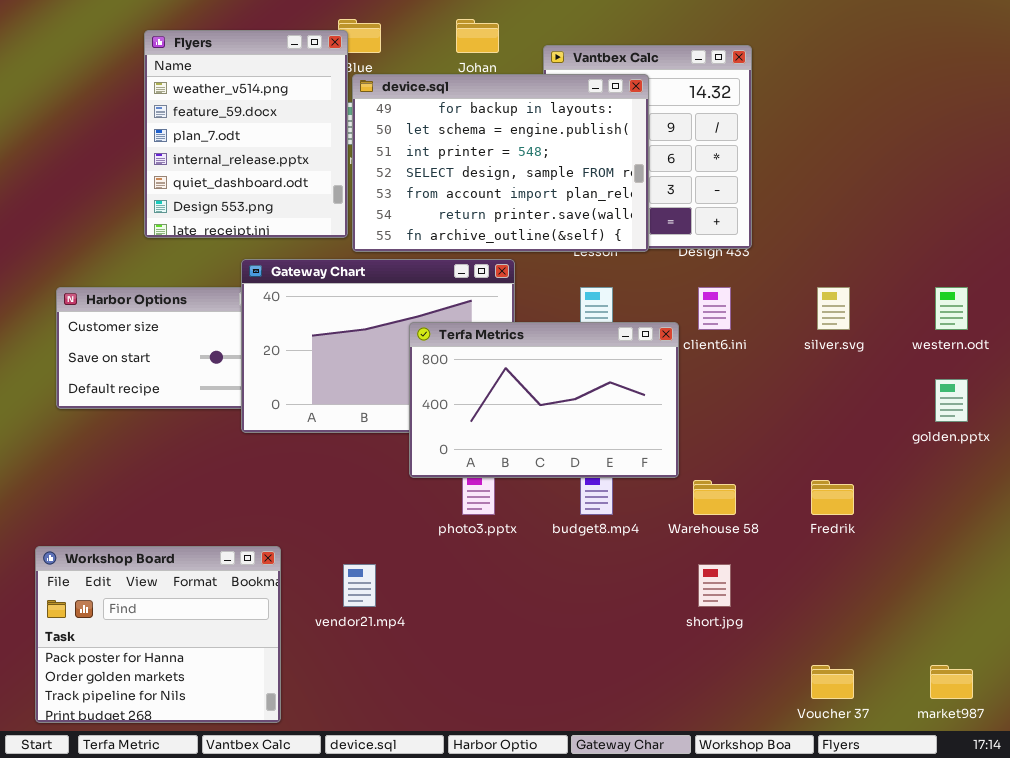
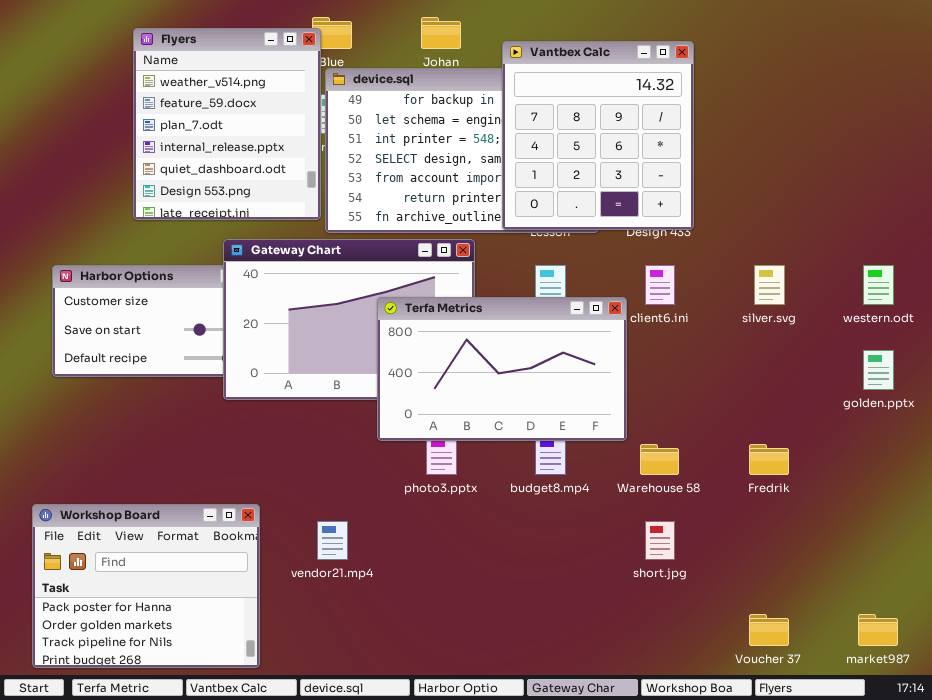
Vantbex Calc: [543,45,752,249] -> [502,41,694,230], raised

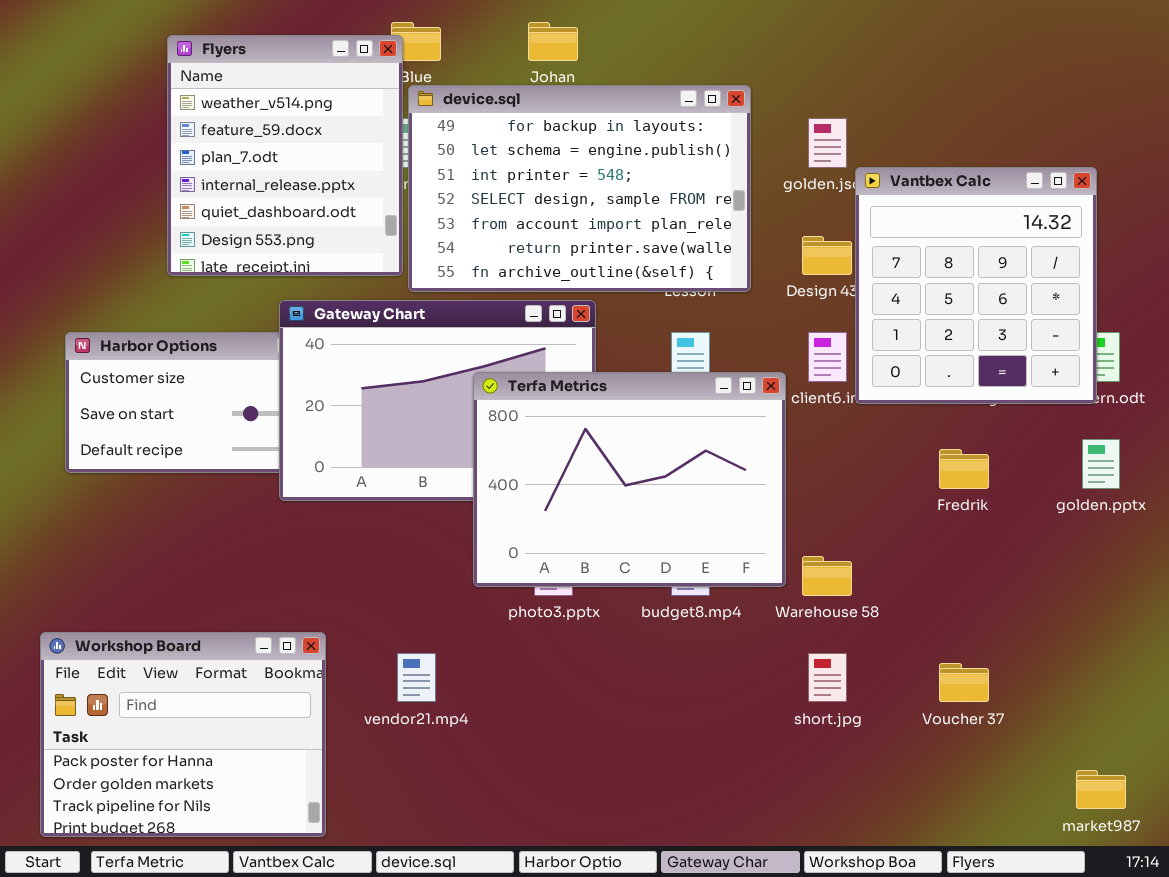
Vantbex Calc: [502,41,694,230] -> [855,167,1097,404], moved
Terfa Metrics: [377,297,627,441] -> [473,372,786,587], resized
Fredrik: [749,444,789,475] -> [939,449,989,489], moved
Voucher 37: [749,614,789,646] -> [939,663,989,702], moved

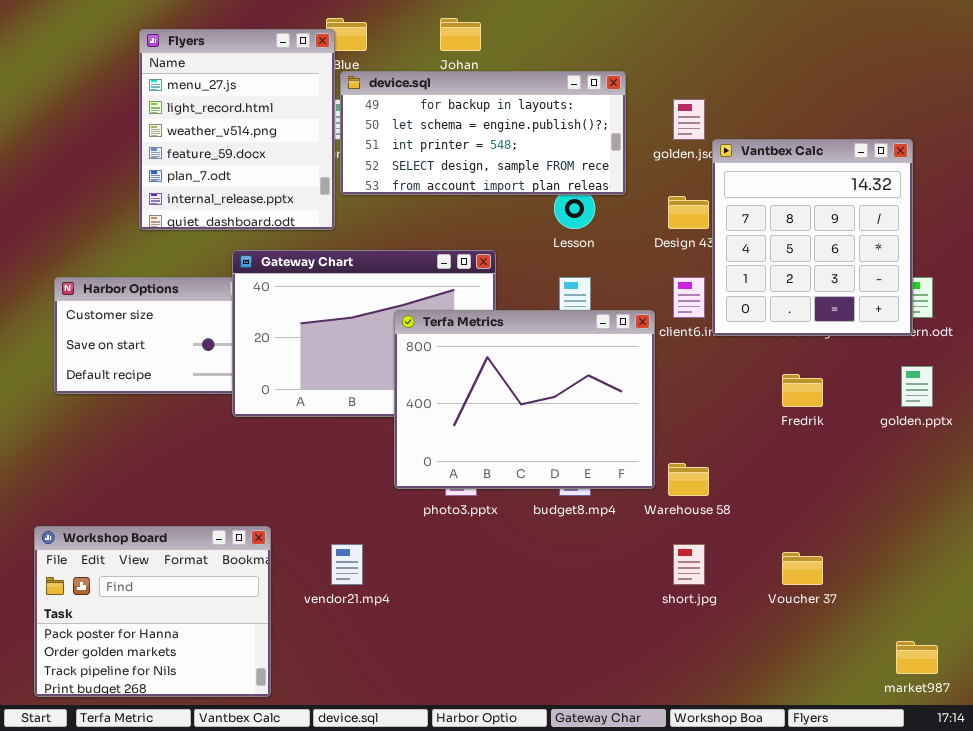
Flyers: [167,35,403,276] -> [139,29,335,230], scrolled up 2 rows
device.sql: [408,85,751,292] -> [340,71,626,195], resized

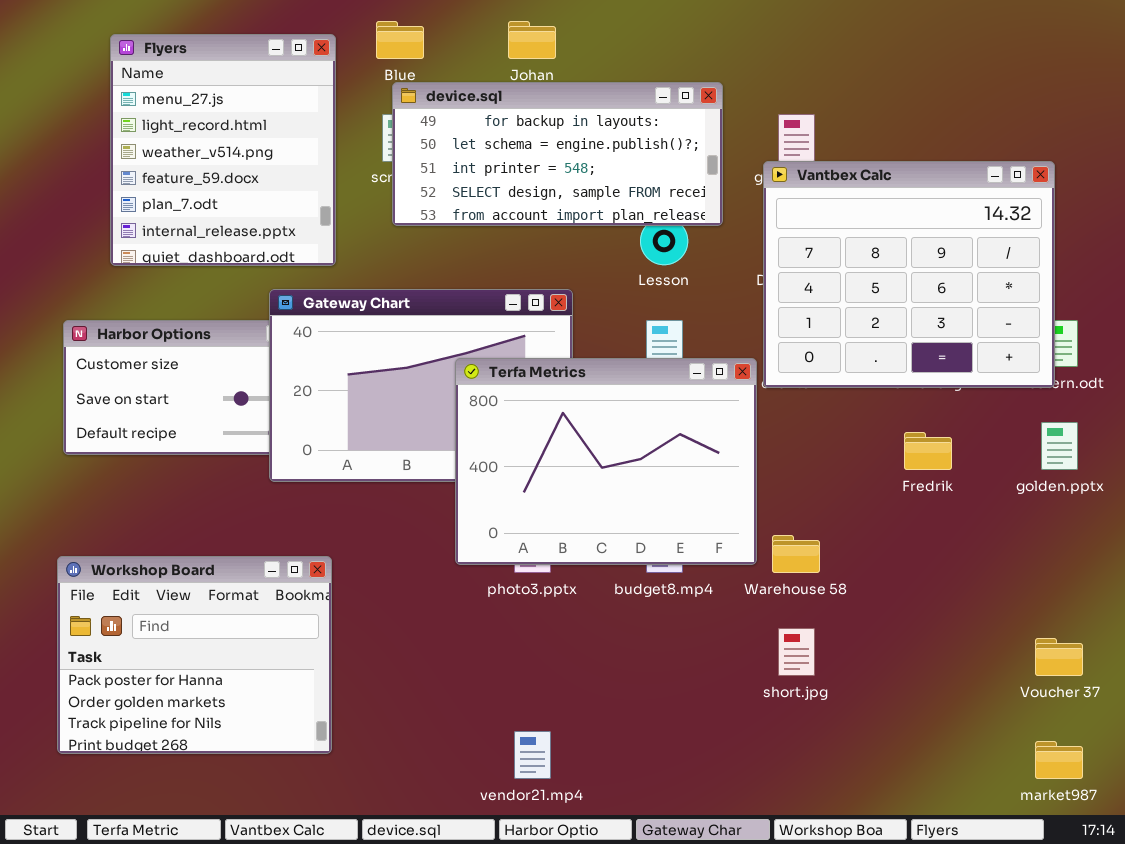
Flyers: [139,29,335,230] -> [110,34,336,266], moved
Vantbex Calc: [712,139,913,336] -> [763,161,1055,388], resized
Workshop Board: [34,526,271,697] -> [57,556,332,754], moved
vendor21.mp4: [331,544,363,585] -> [514,731,551,779], moved
Voucher 37: [782,552,823,585] -> [1035,638,1083,676], moved

